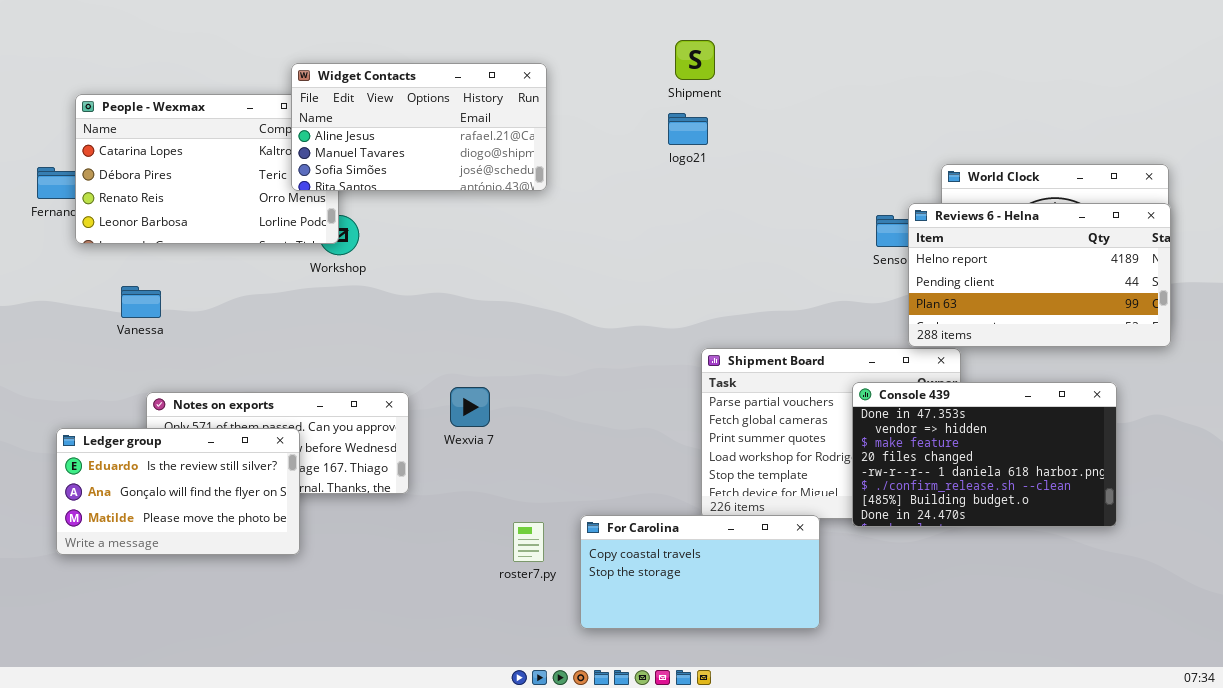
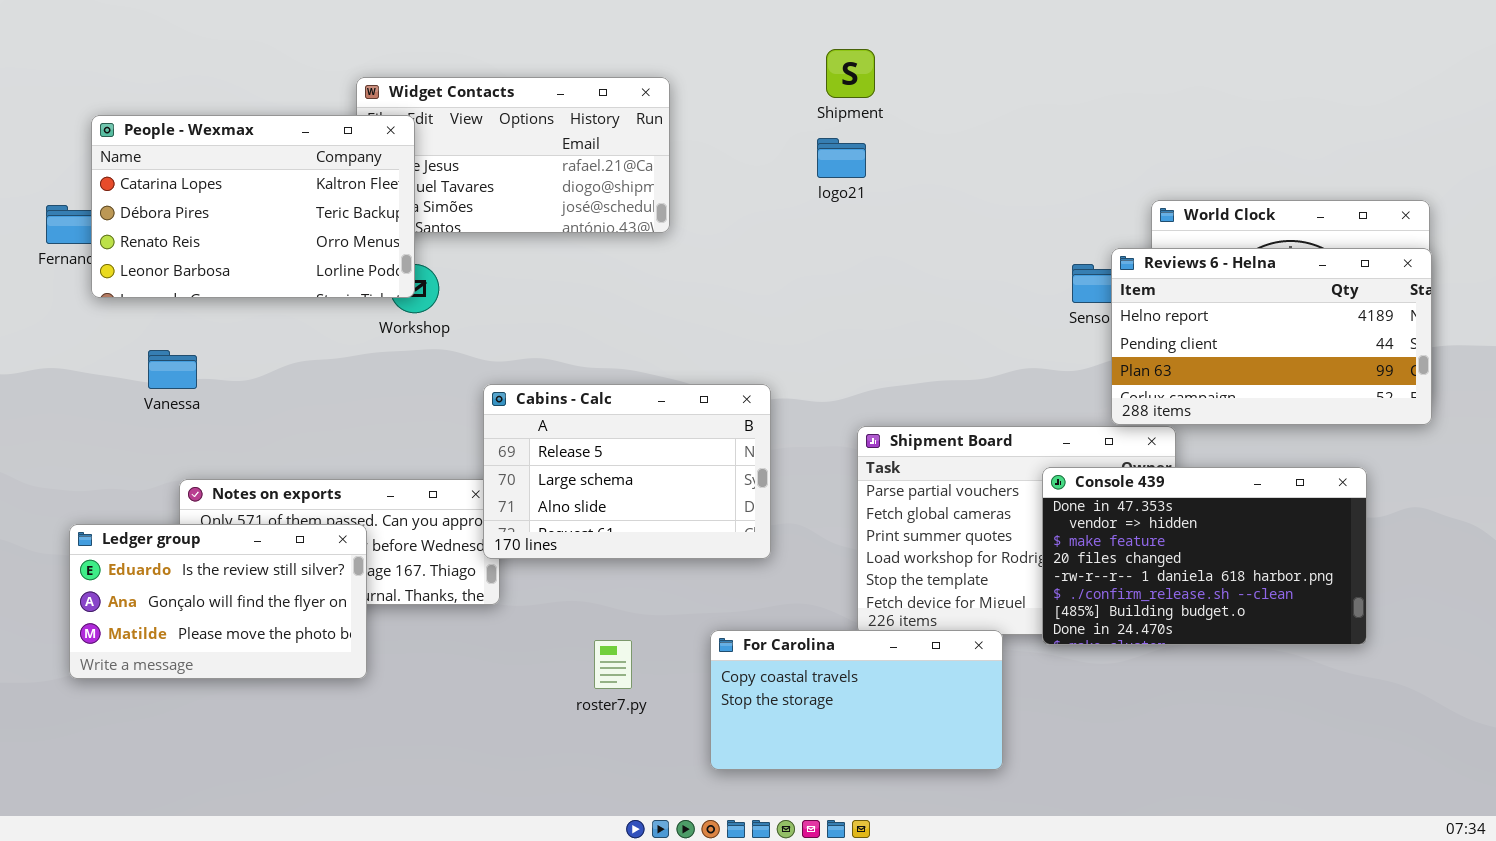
People - Wexmax: [75,94,339,244] -> [91,115,415,298], raised
Cabins - Calc: none -> [483,384,771,559], opened
roster7.py: [513,522,544,562] -> [594,640,632,689], moved

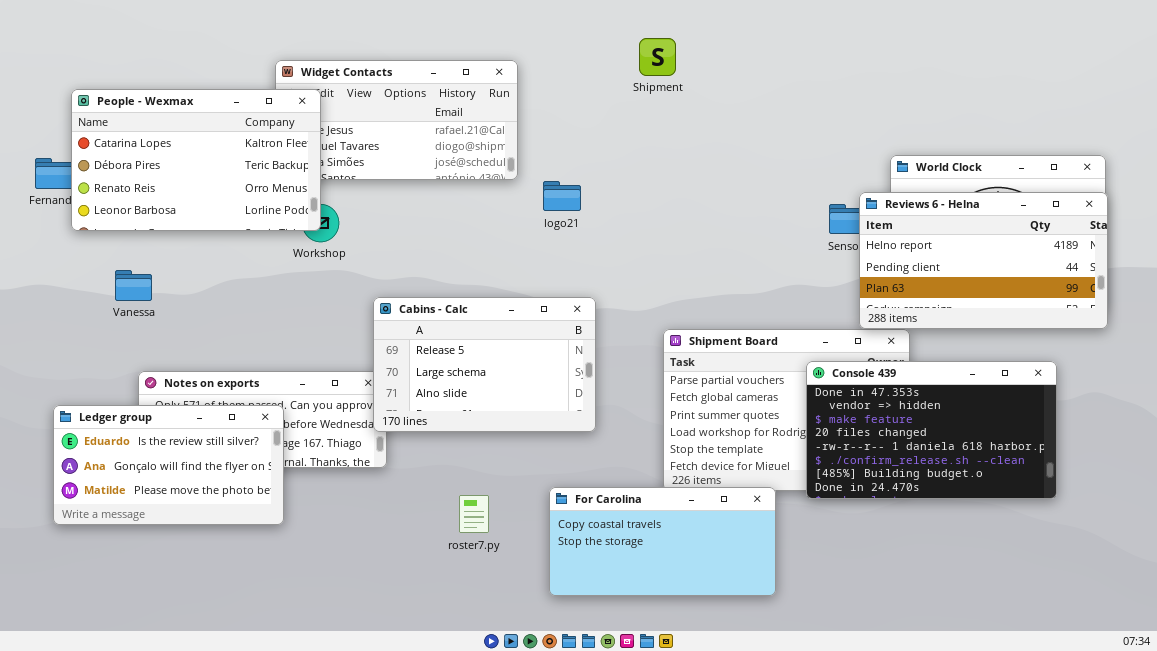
logo21: [817,138,866,178] -> [543,181,581,211], moved

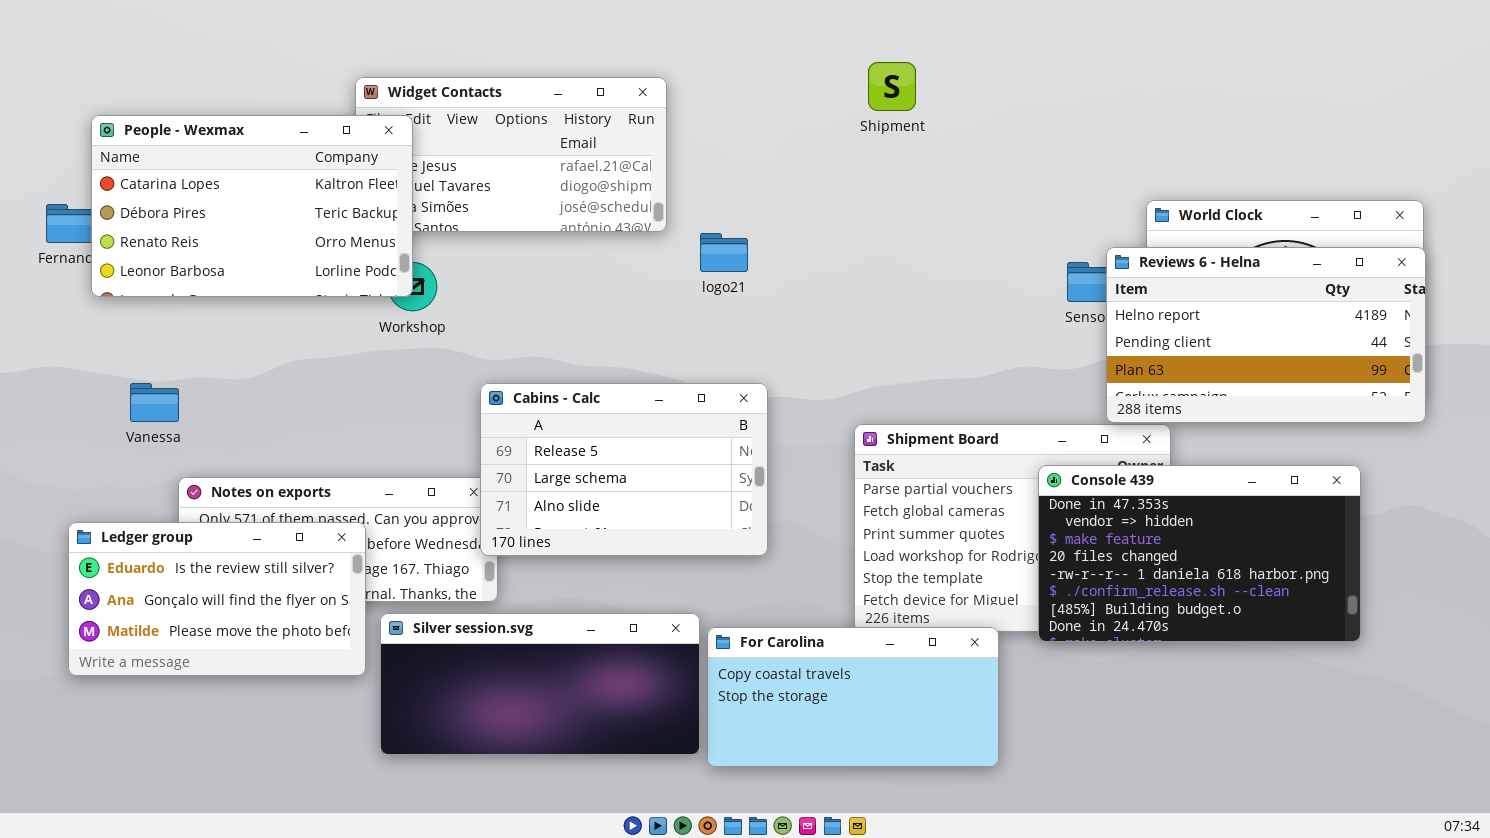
Shipment: [639,38,676,76] -> [868,62,916,111], moved
Vanessa: [115,270,152,301] -> [130,383,179,422], moved
Silver session.svg: none -> [380,613,700,755], opened

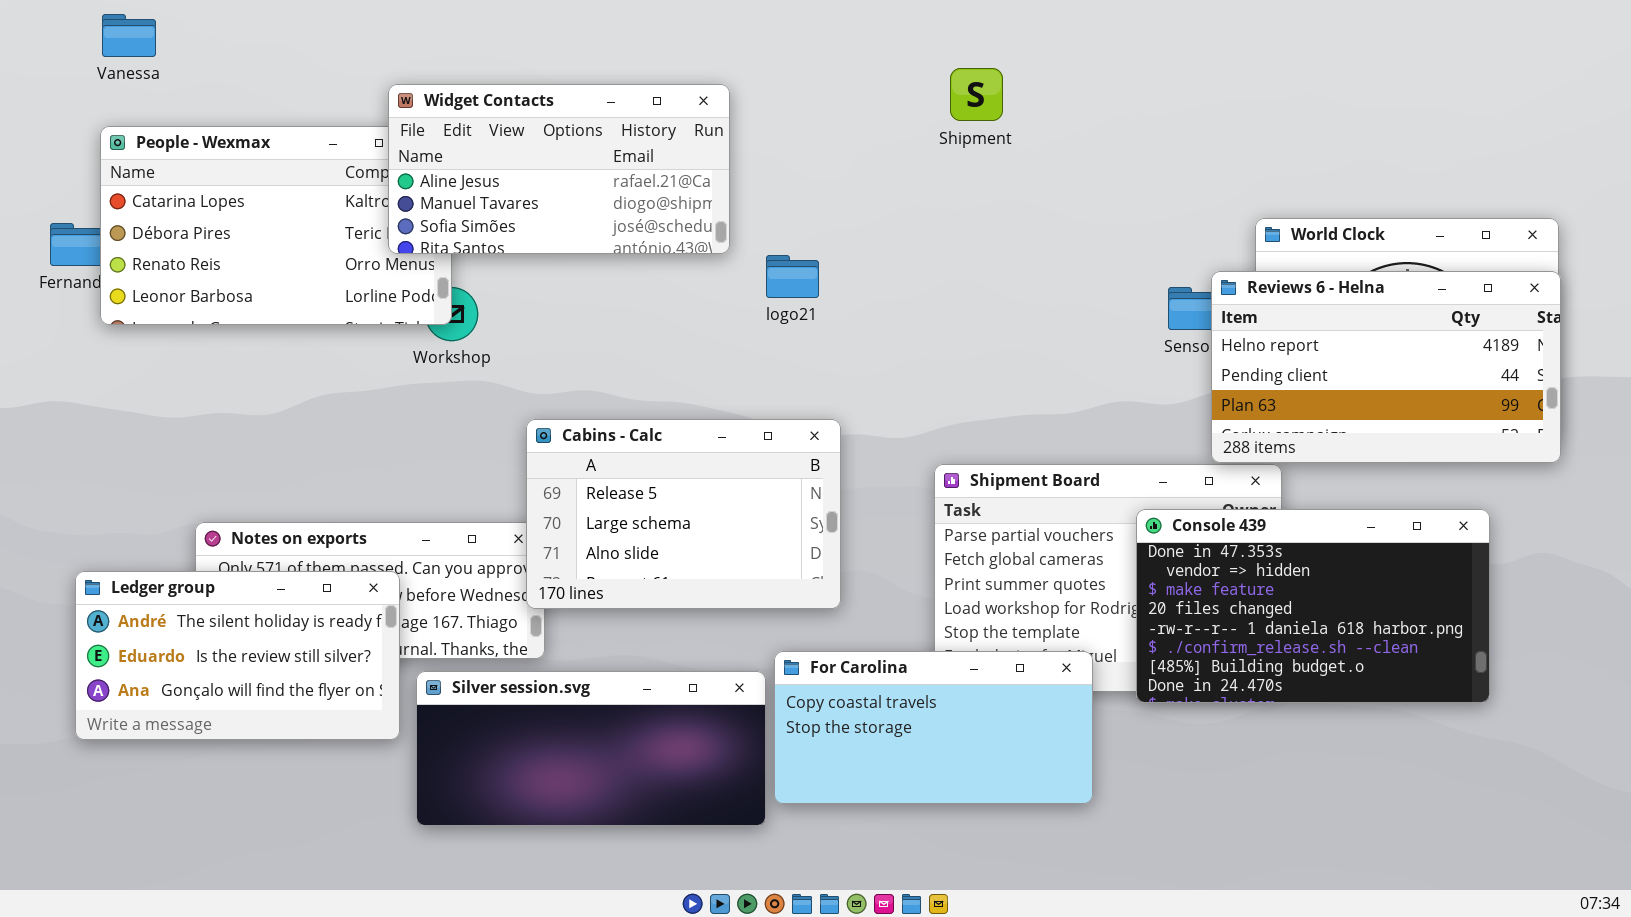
Widget Contacts: [355,77,667,232] -> [388,84,730,254], raised
Vanessa: [130,383,179,422] -> [102,14,156,57], moved
Ledger group: [68,522,366,676] -> [75,571,400,740], scrolled up 1 row
For Carolina: [707,627,999,767] -> [774,651,1093,804], moved

